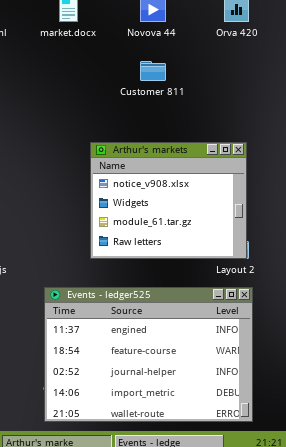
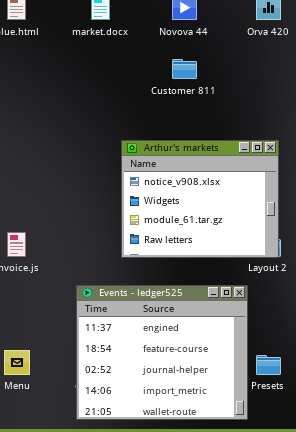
Events - ledger525: [44,287,253,422] -> [76,285,248,420], resized

